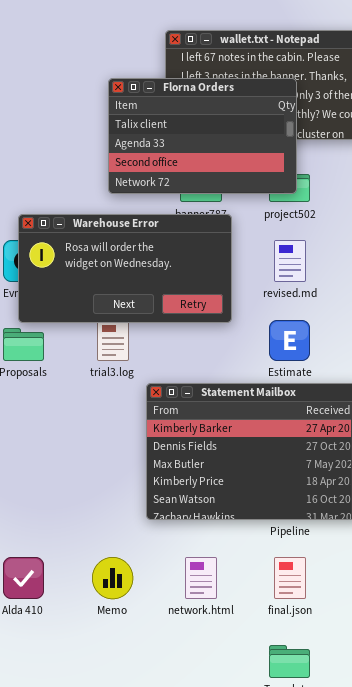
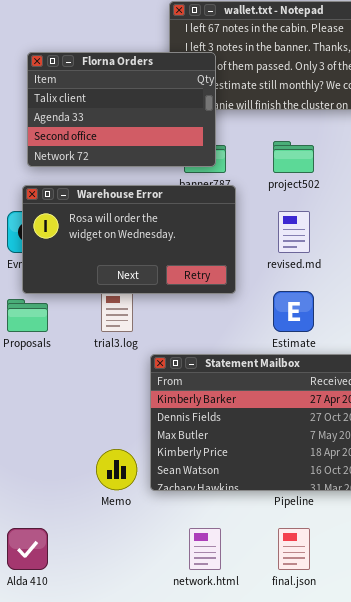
Florna Orders: [108,78,297,194] -> [27,52,216,167], moved
Memo: [92,557,133,599] -> [96,449,137,490], moved

